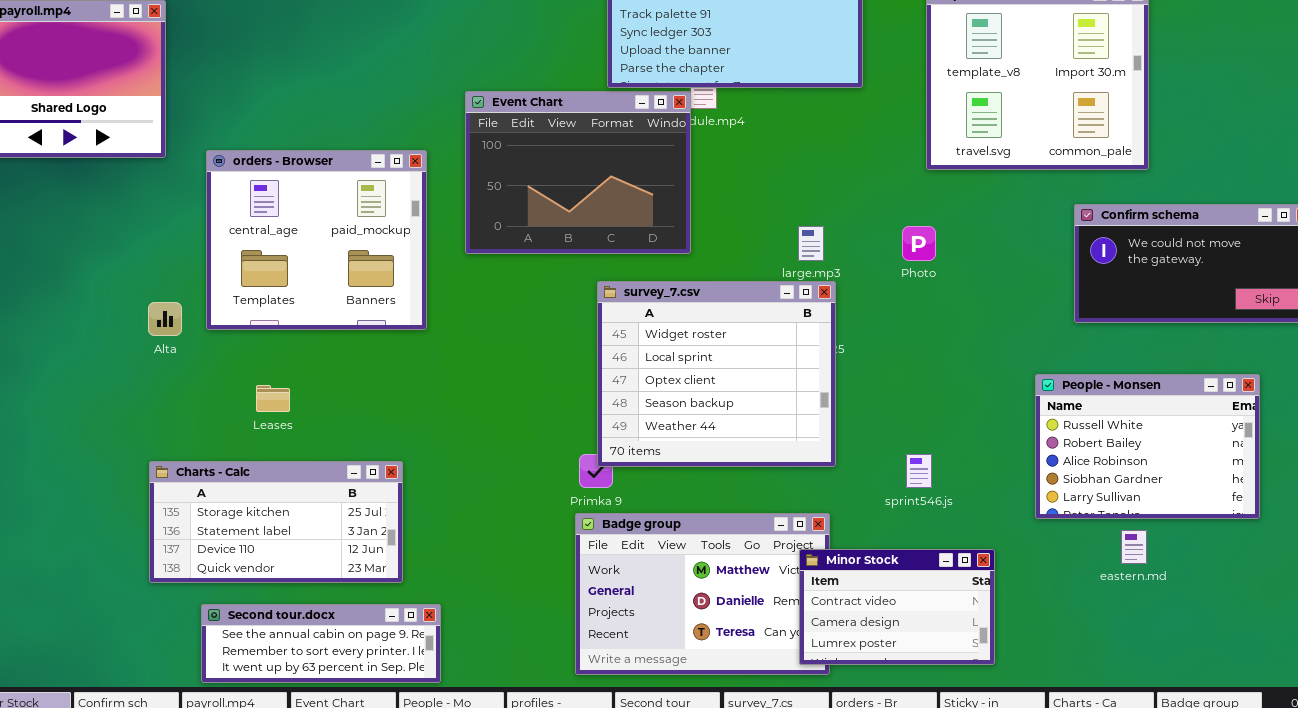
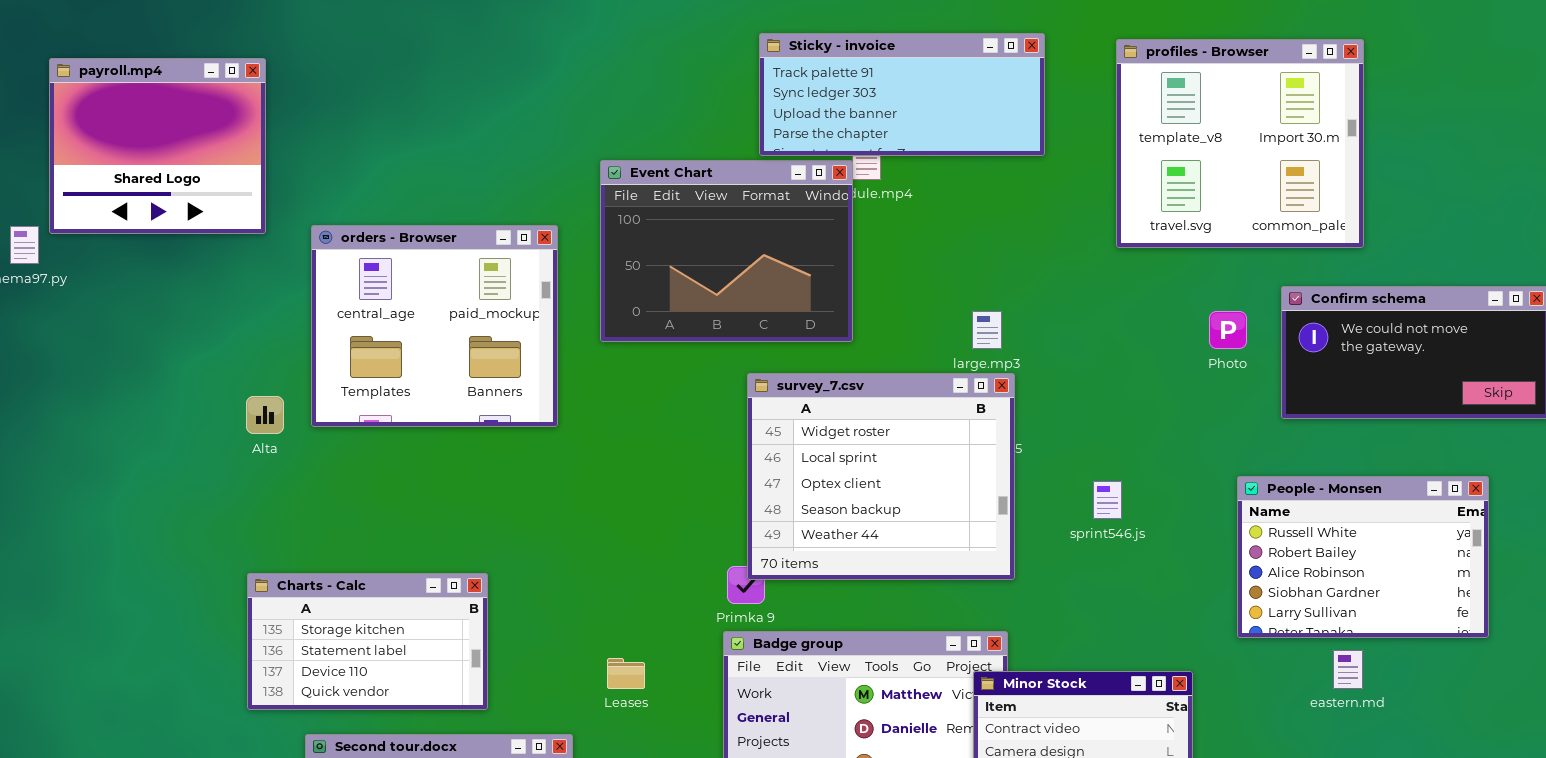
Photo: [902,226,936,261] -> [1209,311,1247,349], moved
Leases: [256,385,290,412] -> [607,658,645,689], moved
sprint546.js: [906,454,932,488] -> [1093,481,1122,519], moved
Charts - Calc: [149,461,403,583] -> [247,573,488,710], resized

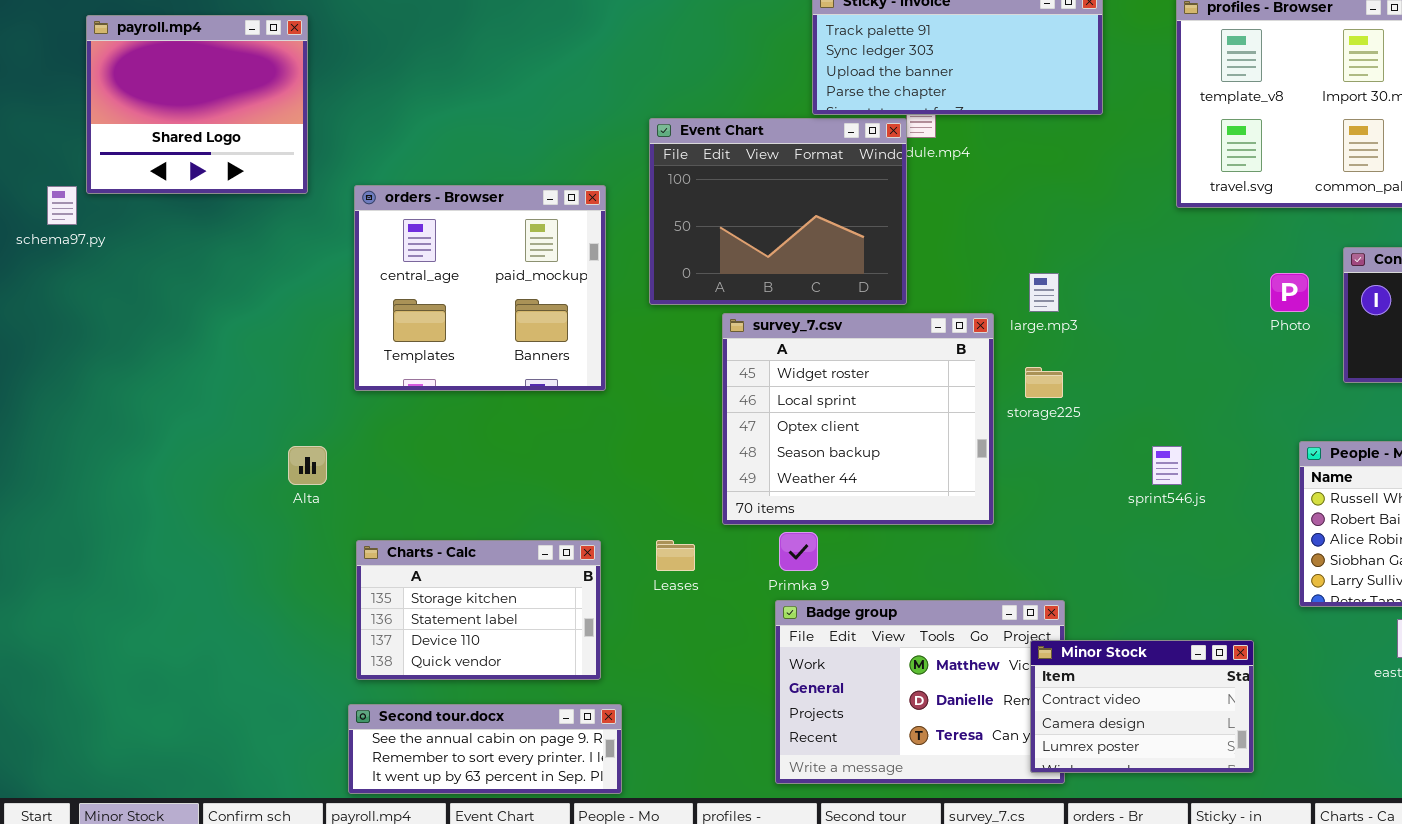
survey_7.csv: [747,373,1015,580] -> [722,313,994,525], moved
Alta: [246,396,284,434] -> [288,446,327,485], moved
Charts - Calc: [247,573,488,710] -> [356,540,601,680], moved
Leases: [607,658,645,689] -> [656,540,695,571], moved

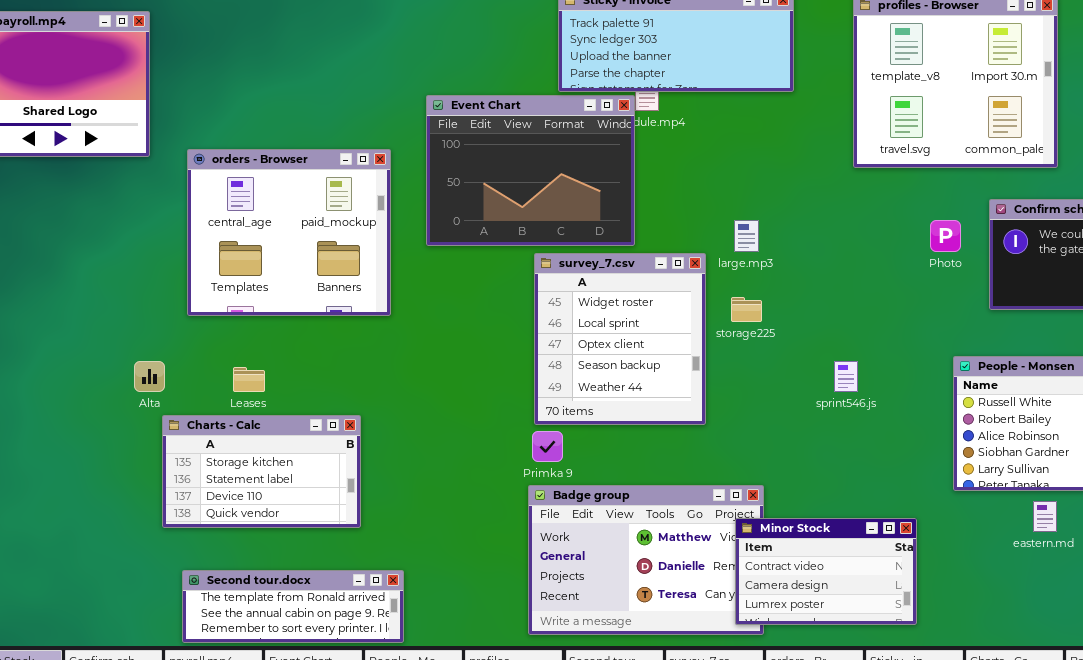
survey_7.csv: [722,313,994,525] -> [534,253,706,425], resized
Charts - Calc: [356,540,601,680] -> [162,415,361,528], moved
Leases: [656,540,695,571] -> [233,367,265,392], moved
Second tour.docx: [348,704,622,794] -> [182,570,404,643], scrolled up 1 row

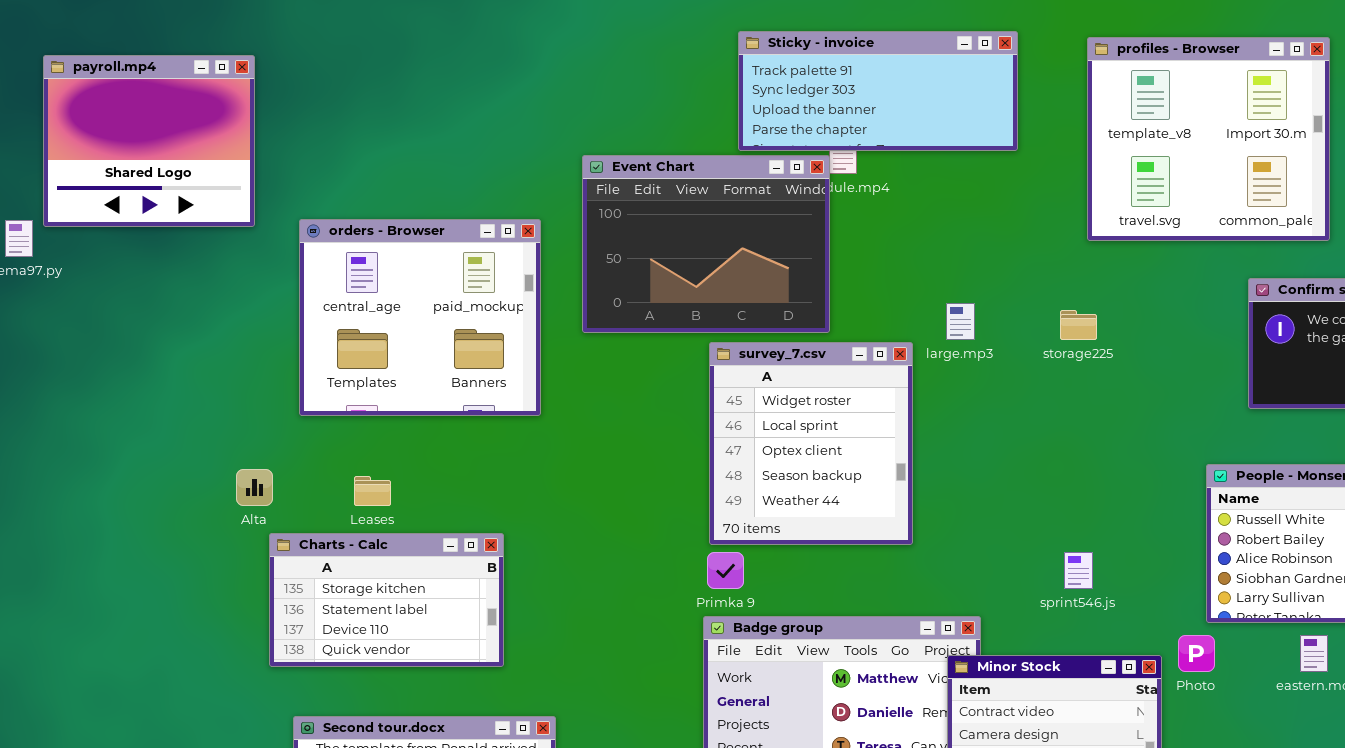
Photo: [930,220,961,252] -> [1178,635,1215,672], moved
storage225: [731,297,762,322] -> [1060,310,1097,340], moved
sprint546.js: [834,361,858,392] -> [1064,552,1093,589], moved

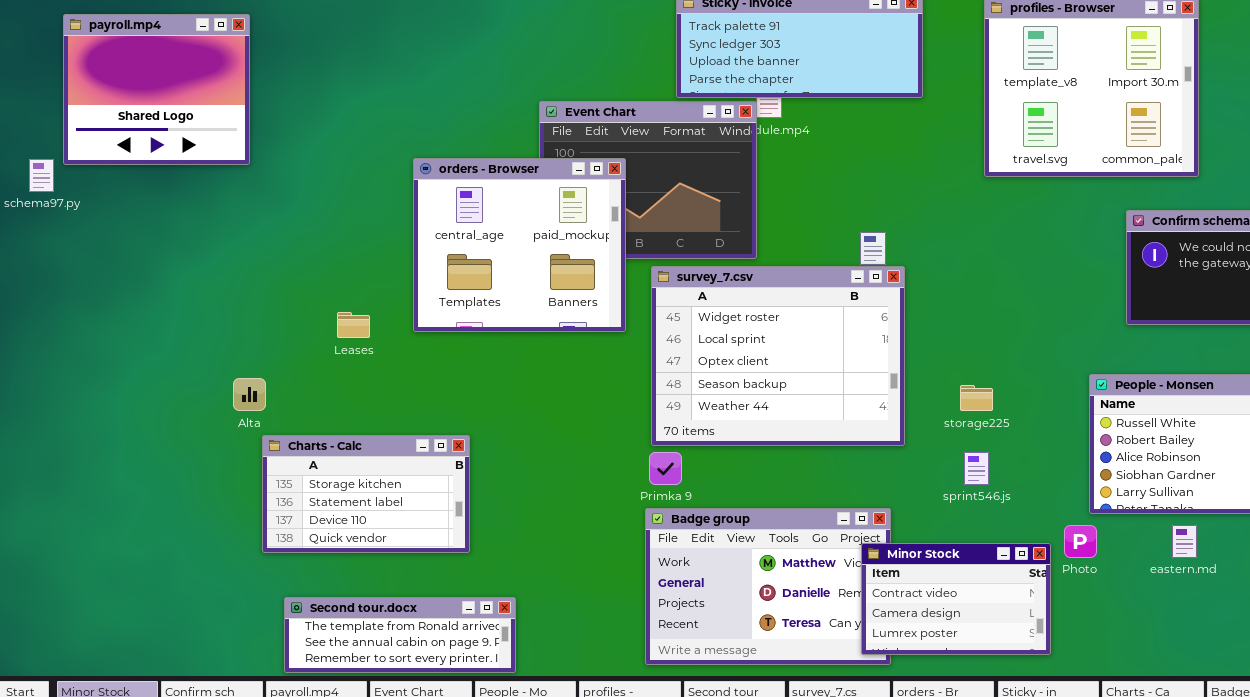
orders - Browser: [299,219,541,416] -> [413,158,626,332], moved
storage225: [1060,310,1097,340] -> [960,385,993,411], moved
survey_7.csv: [709,342,913,545] -> [651,266,905,446], resized
Leases: [354,476,391,506] -> [337,312,370,338], moved

